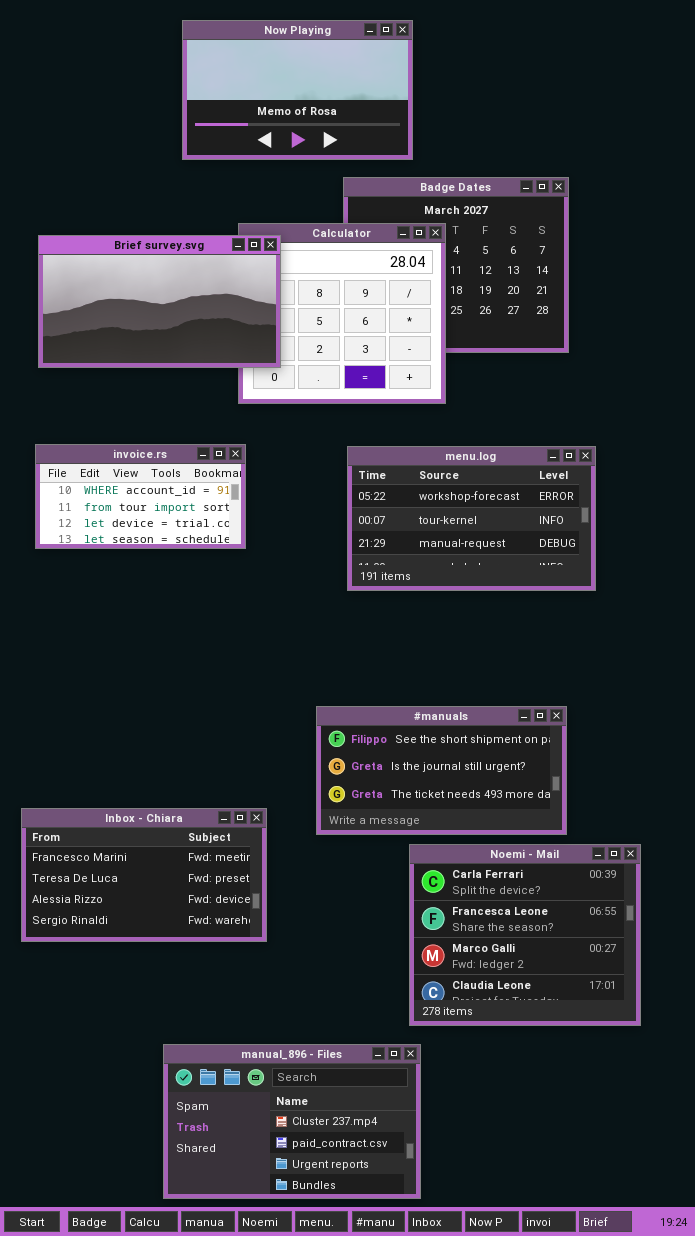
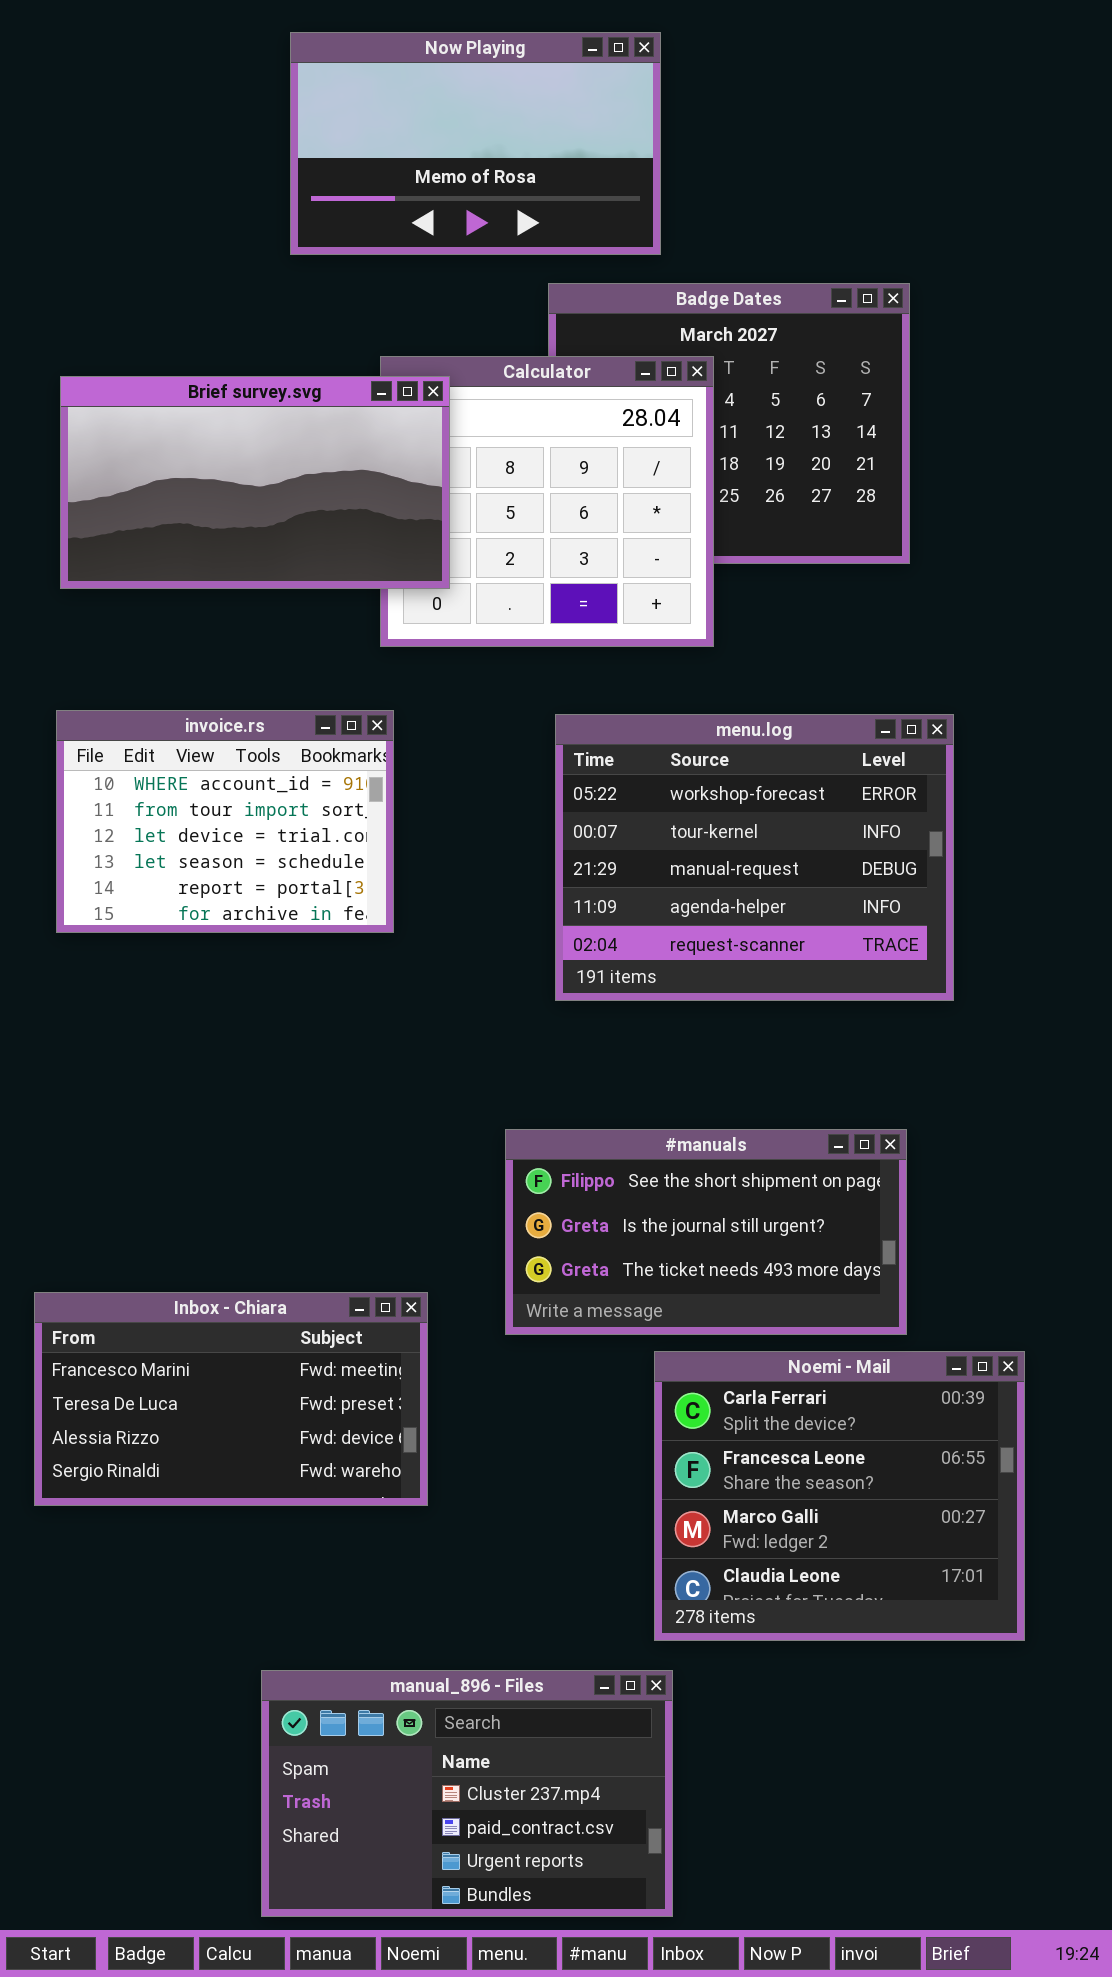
invoice.rs: [35,444,246,549] -> [56,710,394,933], resized
menu.log: [347,446,596,591] -> [555,714,954,1001], resized

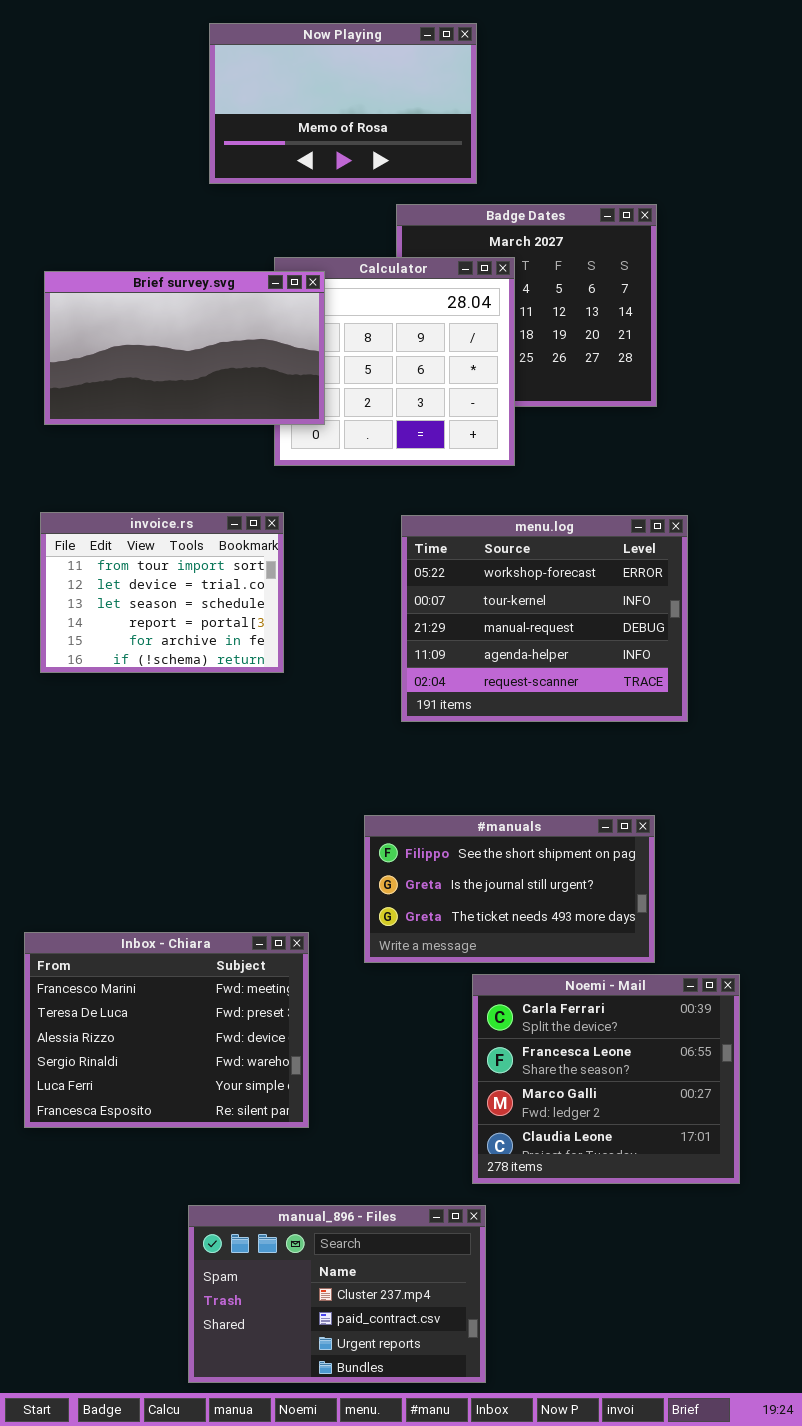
invoice.rs: [56,710,394,933] -> [40,512,284,673], scrolled down 1 row
Inbox - Chiara: [34,1292,428,1506] -> [24,932,309,1128], resized

